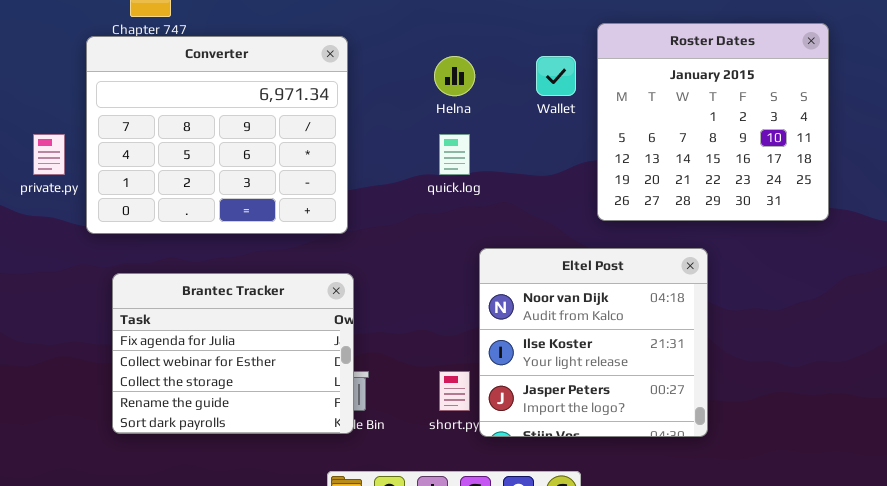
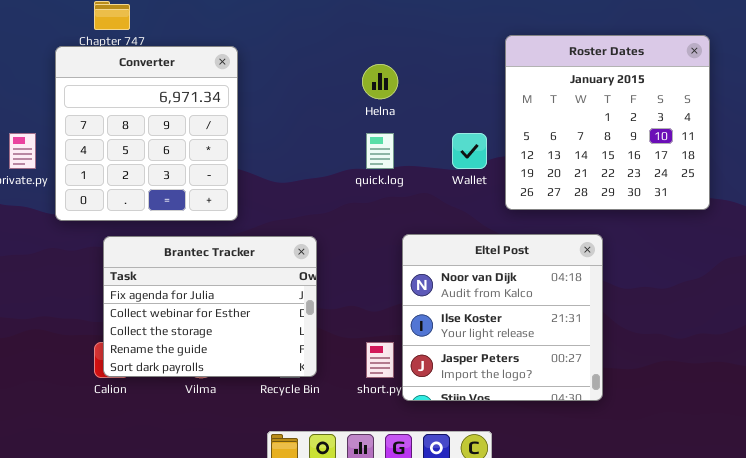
Converter: [86,36,348,234] -> [55,46,238,221], resized
Wallet: [536,56,576,96] -> [452,133,487,169], moved
Brantec Tracker: [112,273,354,434] -> [103,236,317,377], moved

